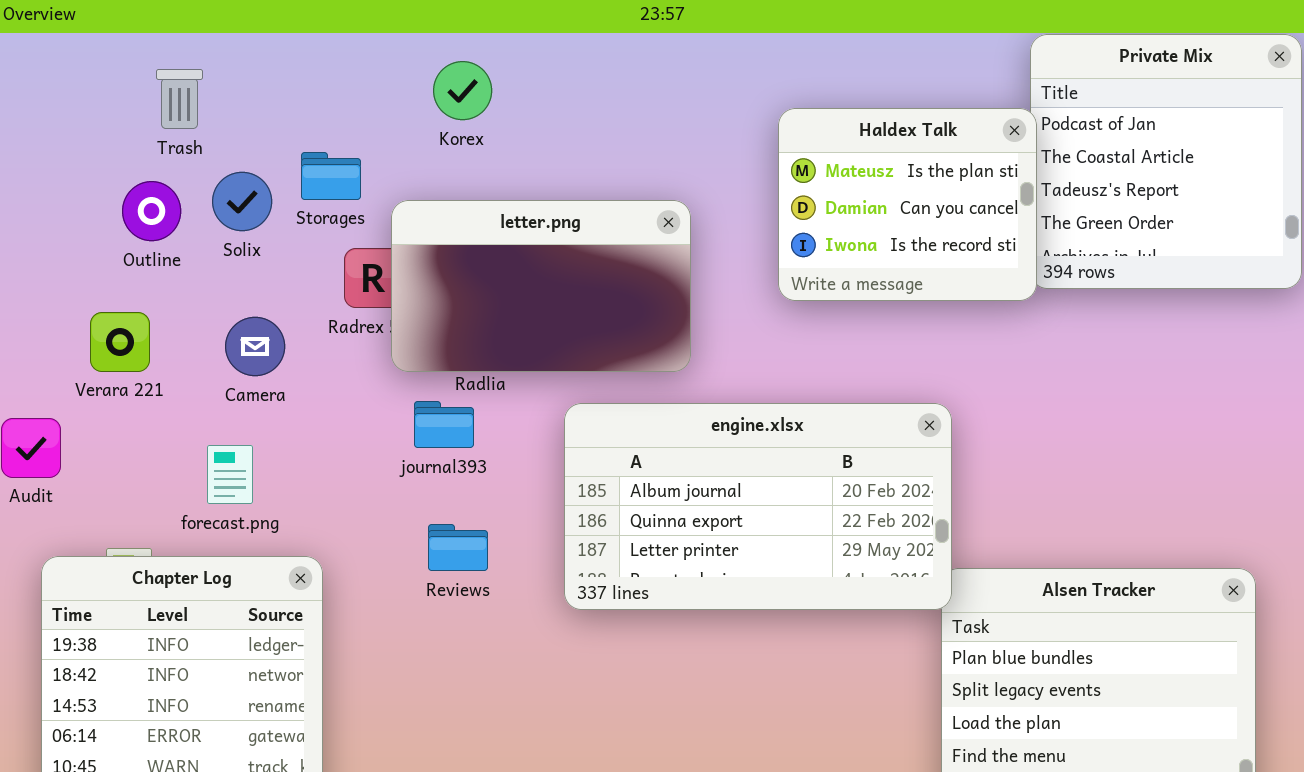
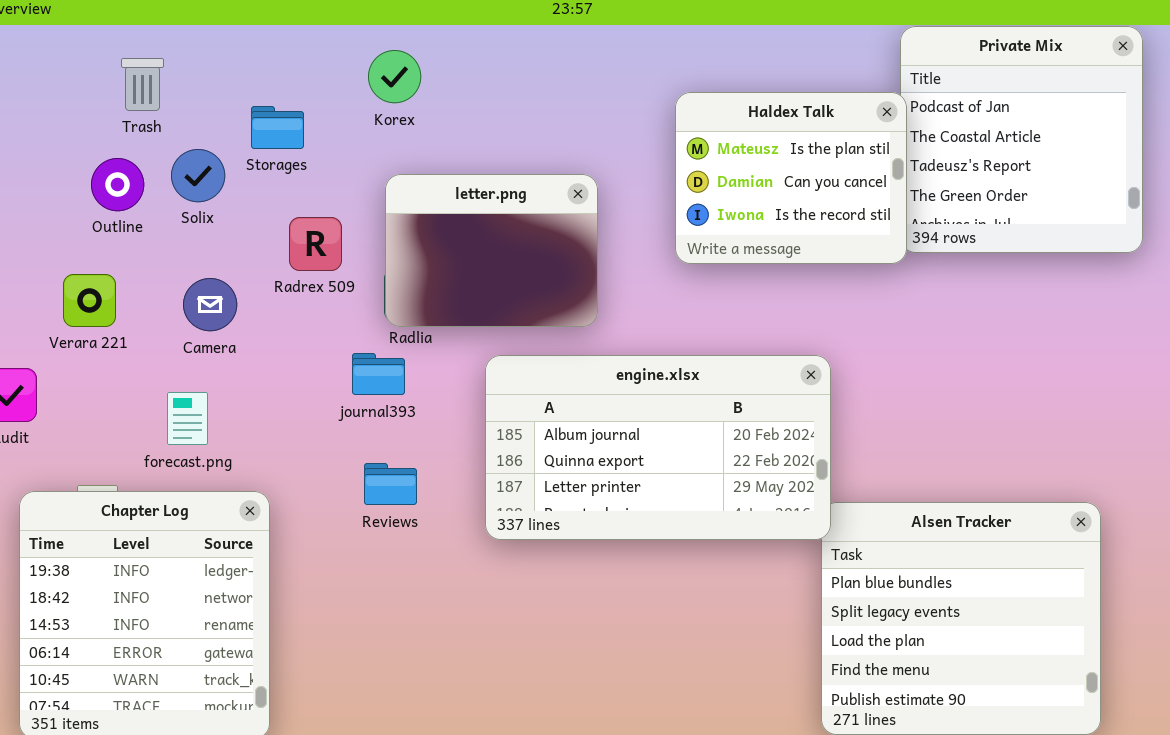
Storages: [301,152,361,200] -> [251,106,304,149], moved
letter.png: [391,200,691,372] -> [385,174,598,327], resized

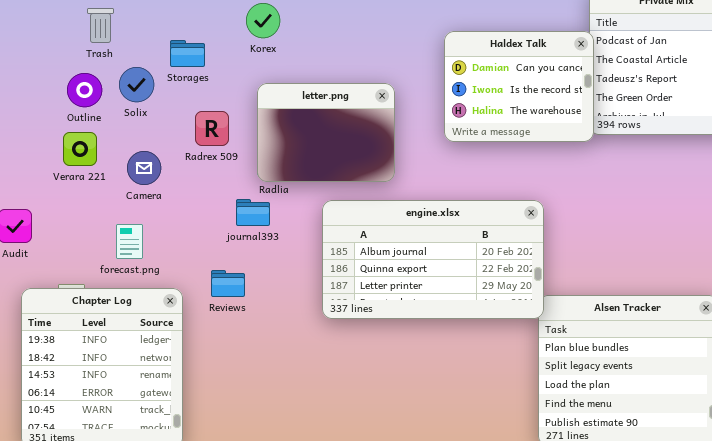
Haldex Talk: [675,92,907,264] -> [444,31,594,142], scrolled down 1 row
Verara 221: [63,274,116,327] -> [63,132,97,166], moved
Reviews: [364,463,417,505] -> [211,270,245,297], moved

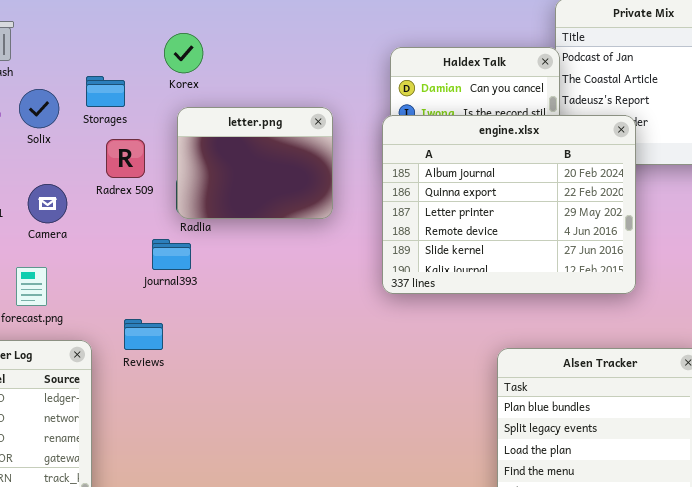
Korex: [246,3,280,38] -> [164,33,203,73], moved
Storages: [170,40,205,67] -> [86,76,125,107], moved
engine.xlsx: [322,200,544,319] -> [382,115,636,294], moved, resized

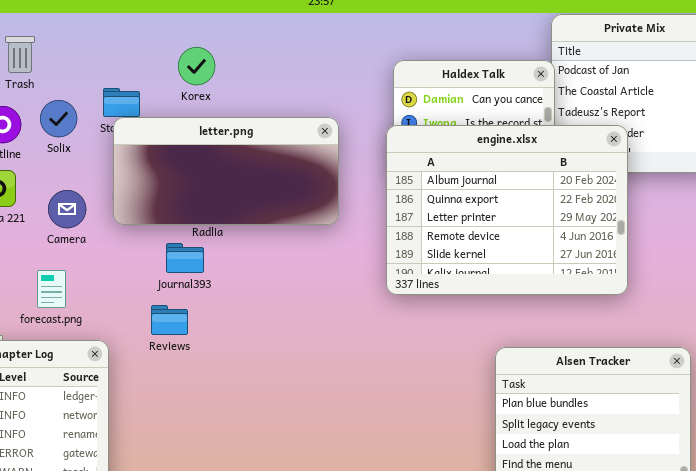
letter.png: [177,107,333,219] -> [113,117,339,225], resized
Reviews: [124,319,163,350] -> [151,305,188,335], moved

